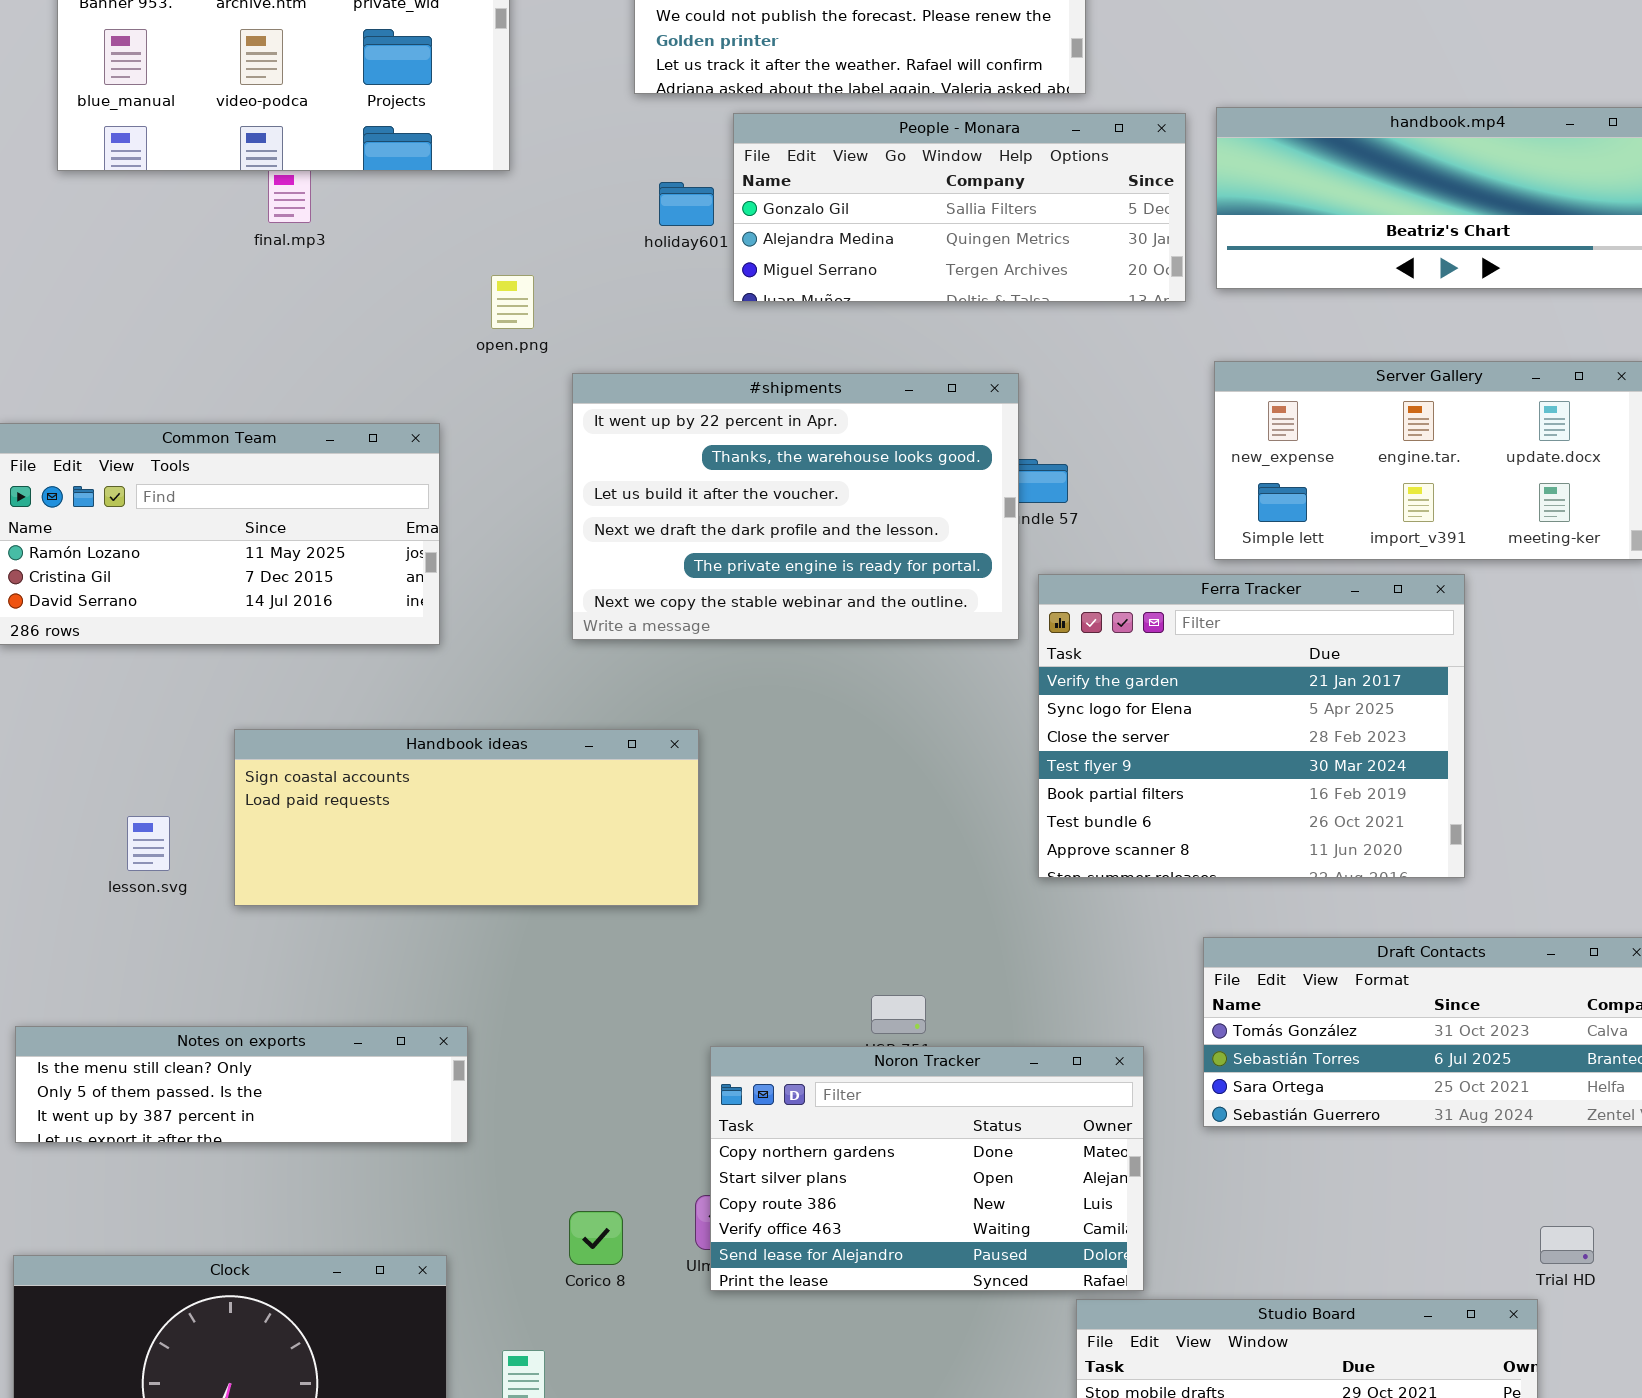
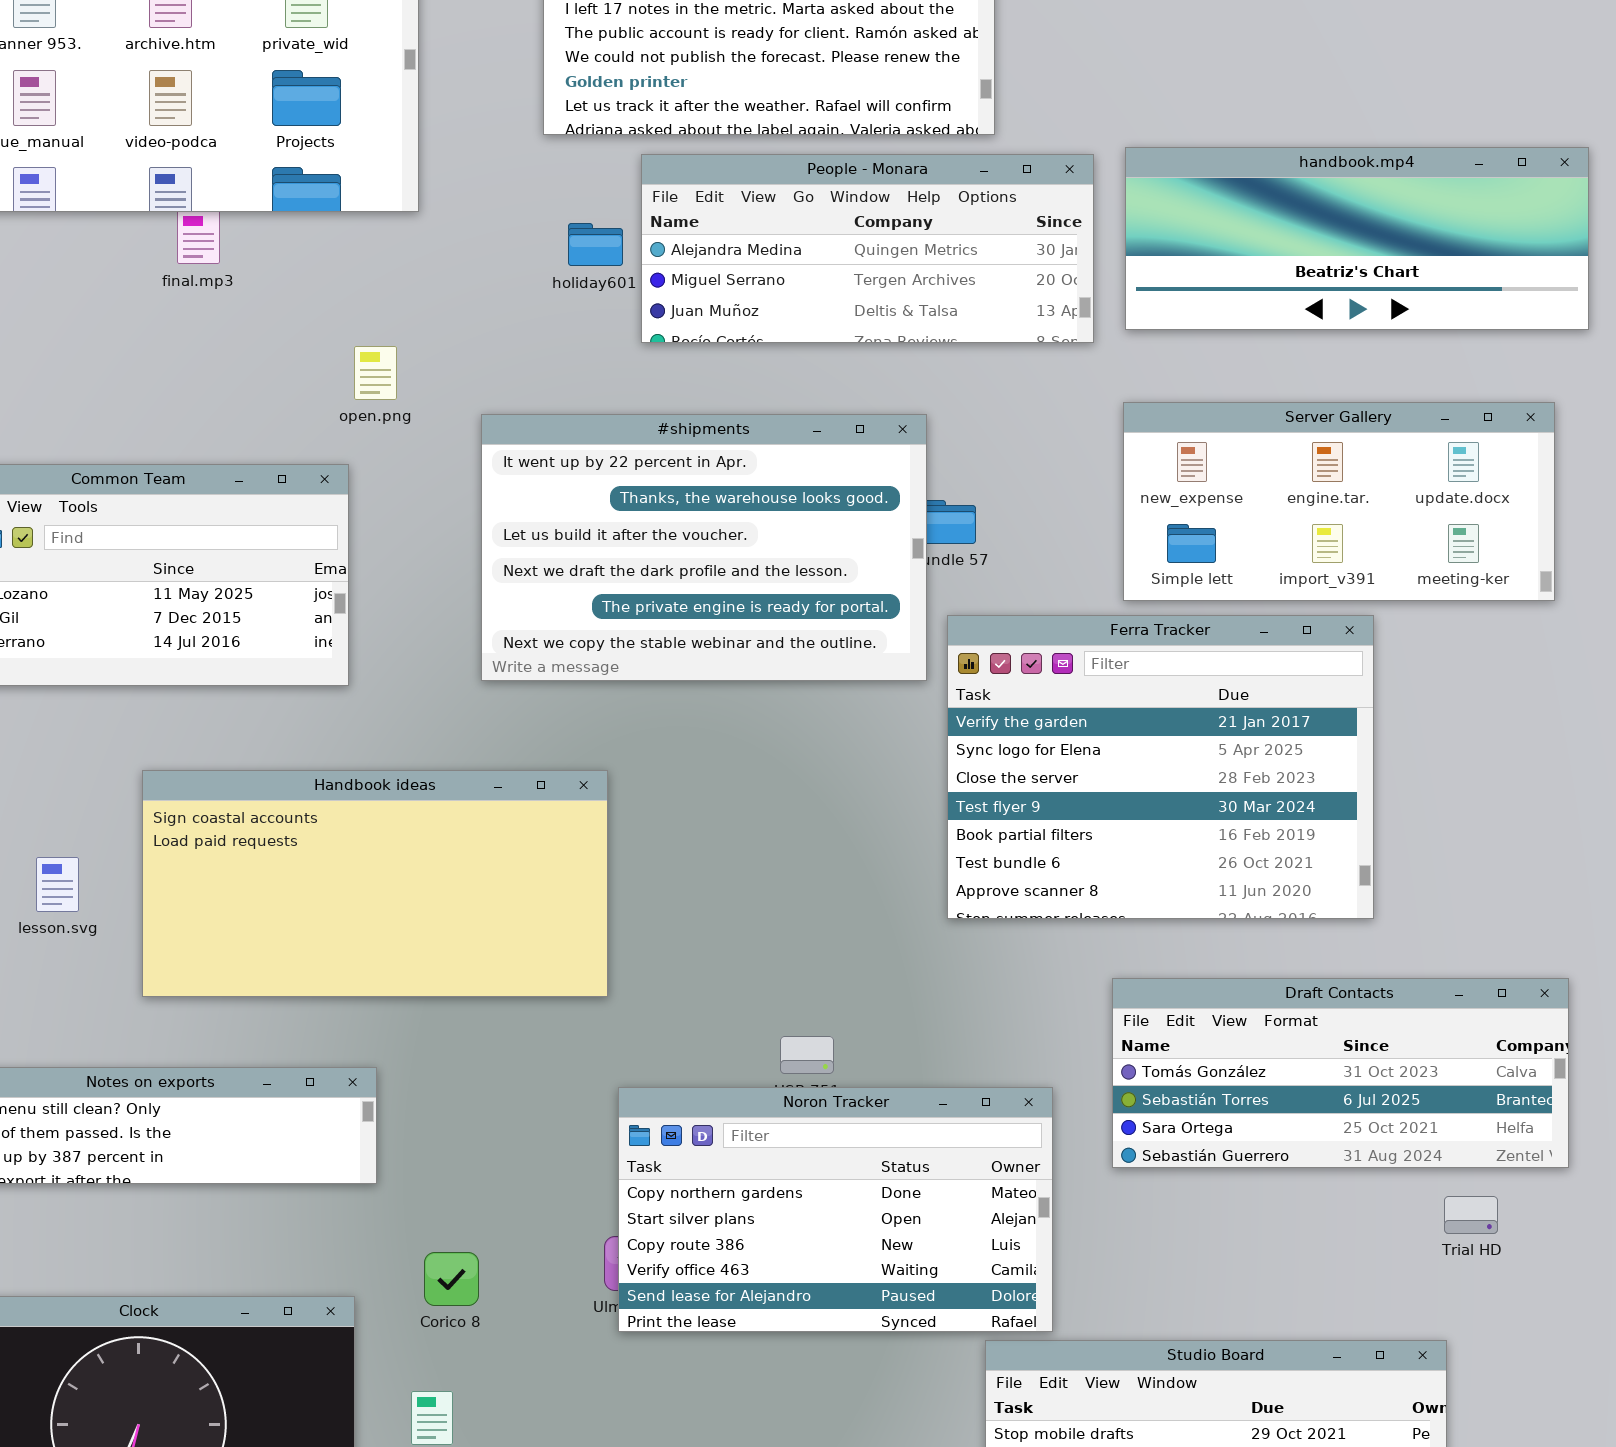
People - Monara: [733,113,1186,302] -> [641,154,1094,343], scrolled down 1 row
open.png: [491,275,534,329] -> [354,346,397,400], moved
Handbook ideas: [234,729,699,906] -> [142,770,608,997], resized
Corico 8: [569,1211,623,1265] -> [424,1252,479,1306], moved
Trial HD: [1540,1226,1594,1264] -> [1444,1196,1498,1234], moved

